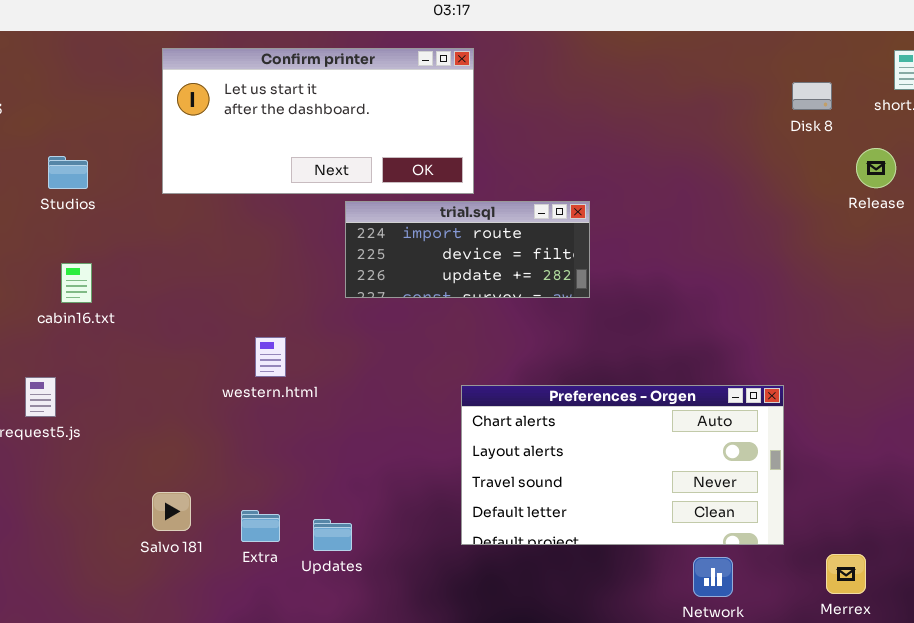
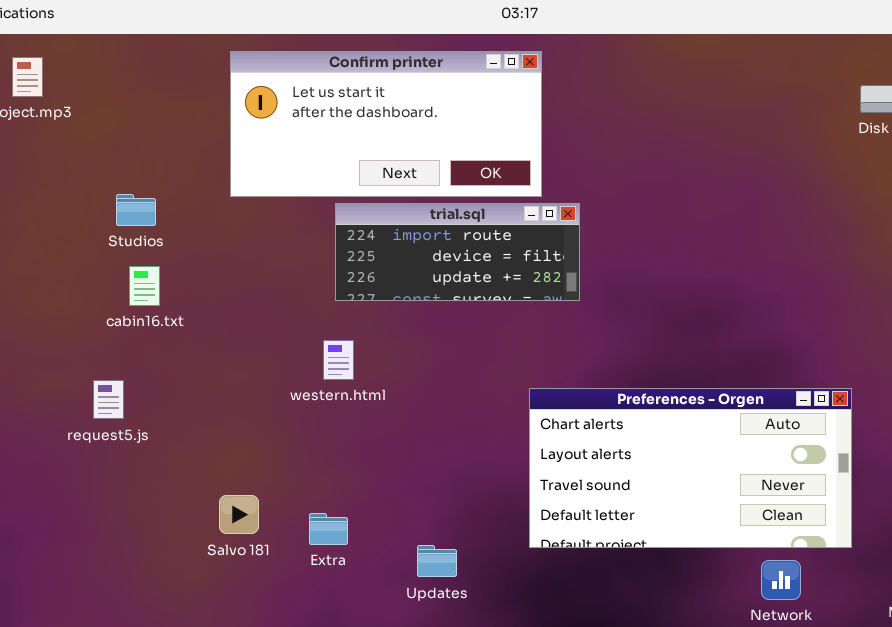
Studios: [48,156,88,189] -> [116,194,156,226], moved
trial.sql: [345,201,590,298] -> [335,203,580,301], moved
Updates: [313,519,352,551] -> [417,545,457,577], moved

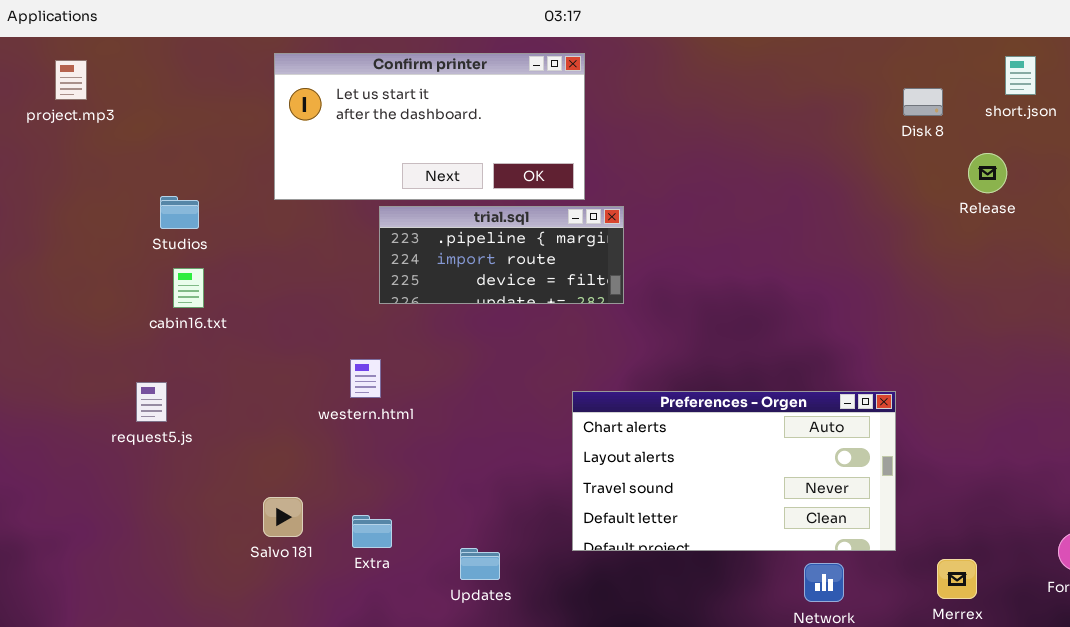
trial.sql: [335,203,580,301] -> [379,206,624,304], scrolled up 1 row
western.html: [323,340,354,380] -> [350,359,381,398], moved

